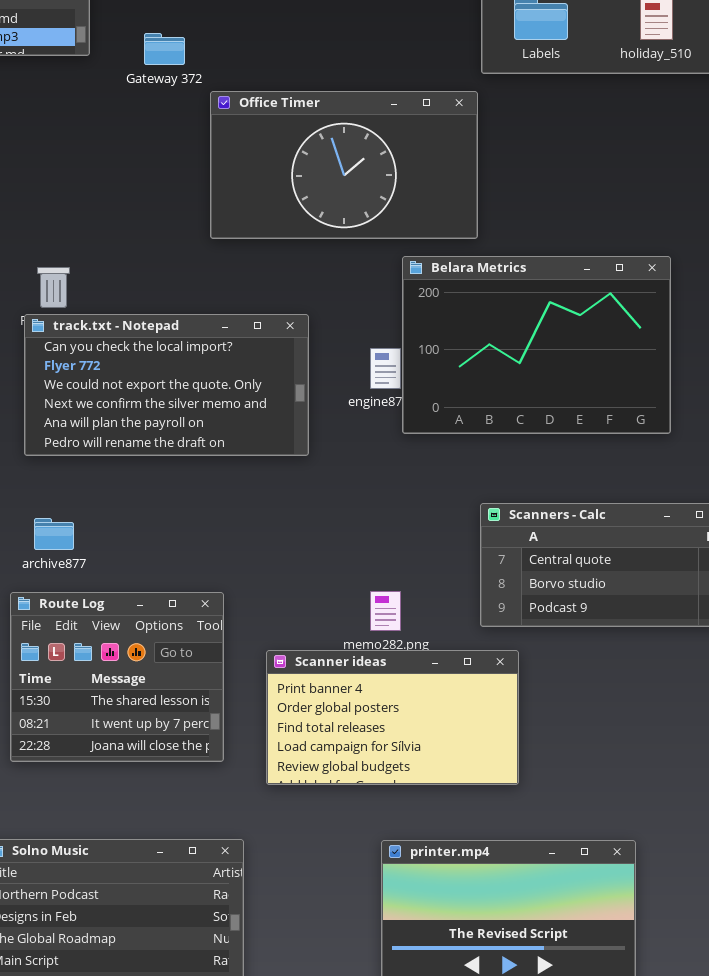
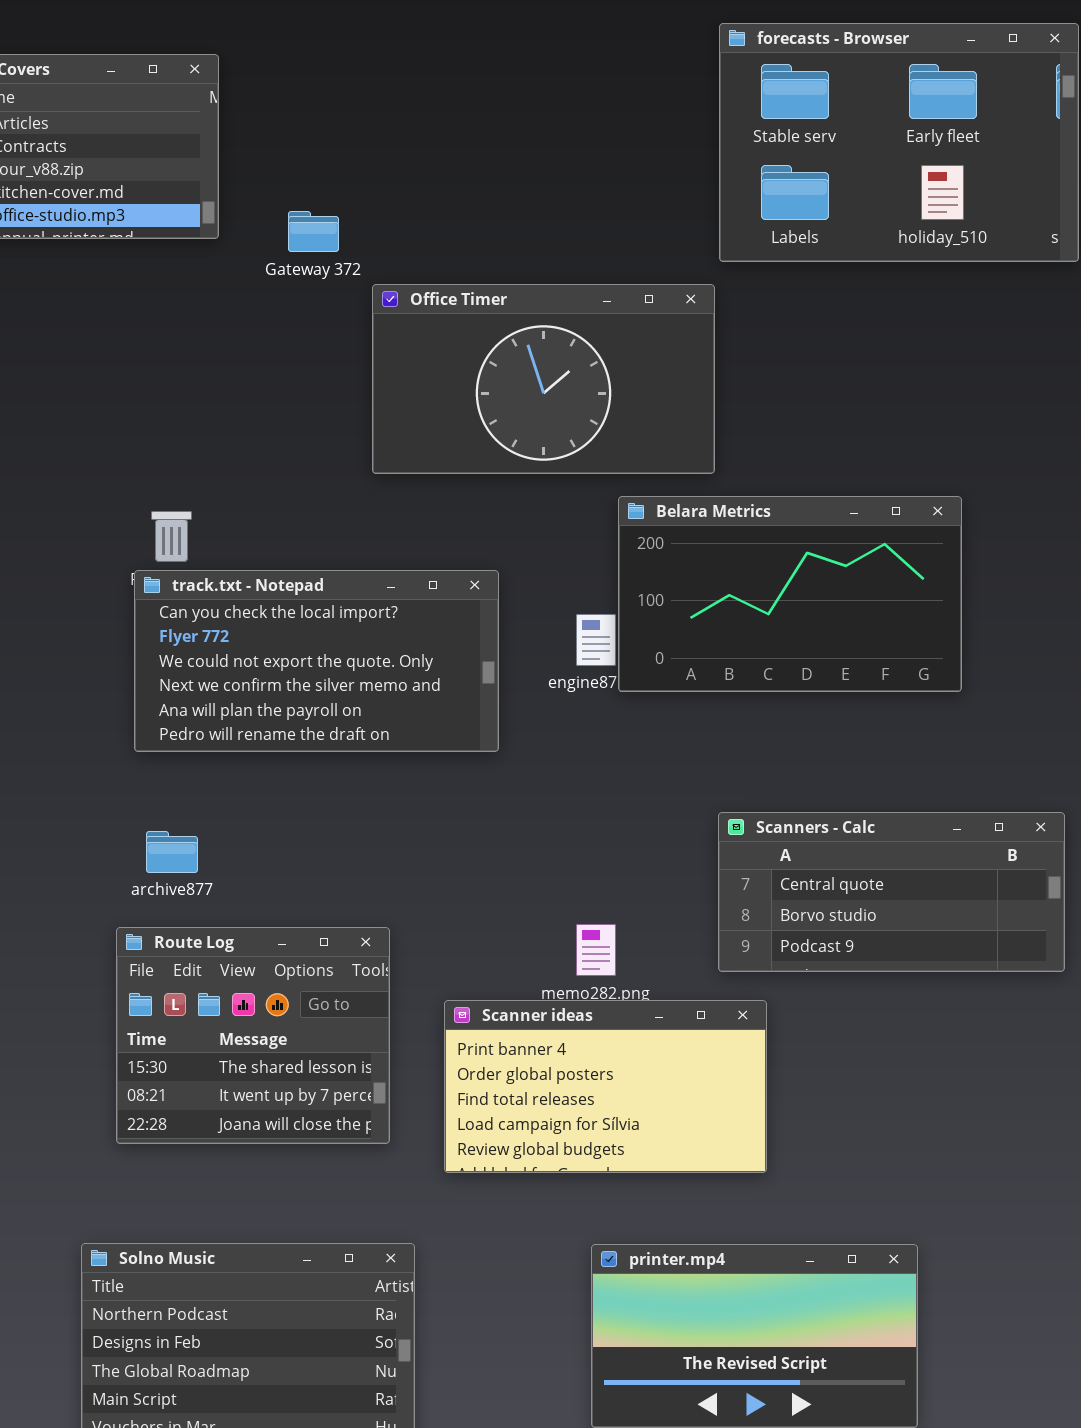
Belara Metrics: [402,256,671,434] -> [618,496,962,692], resized

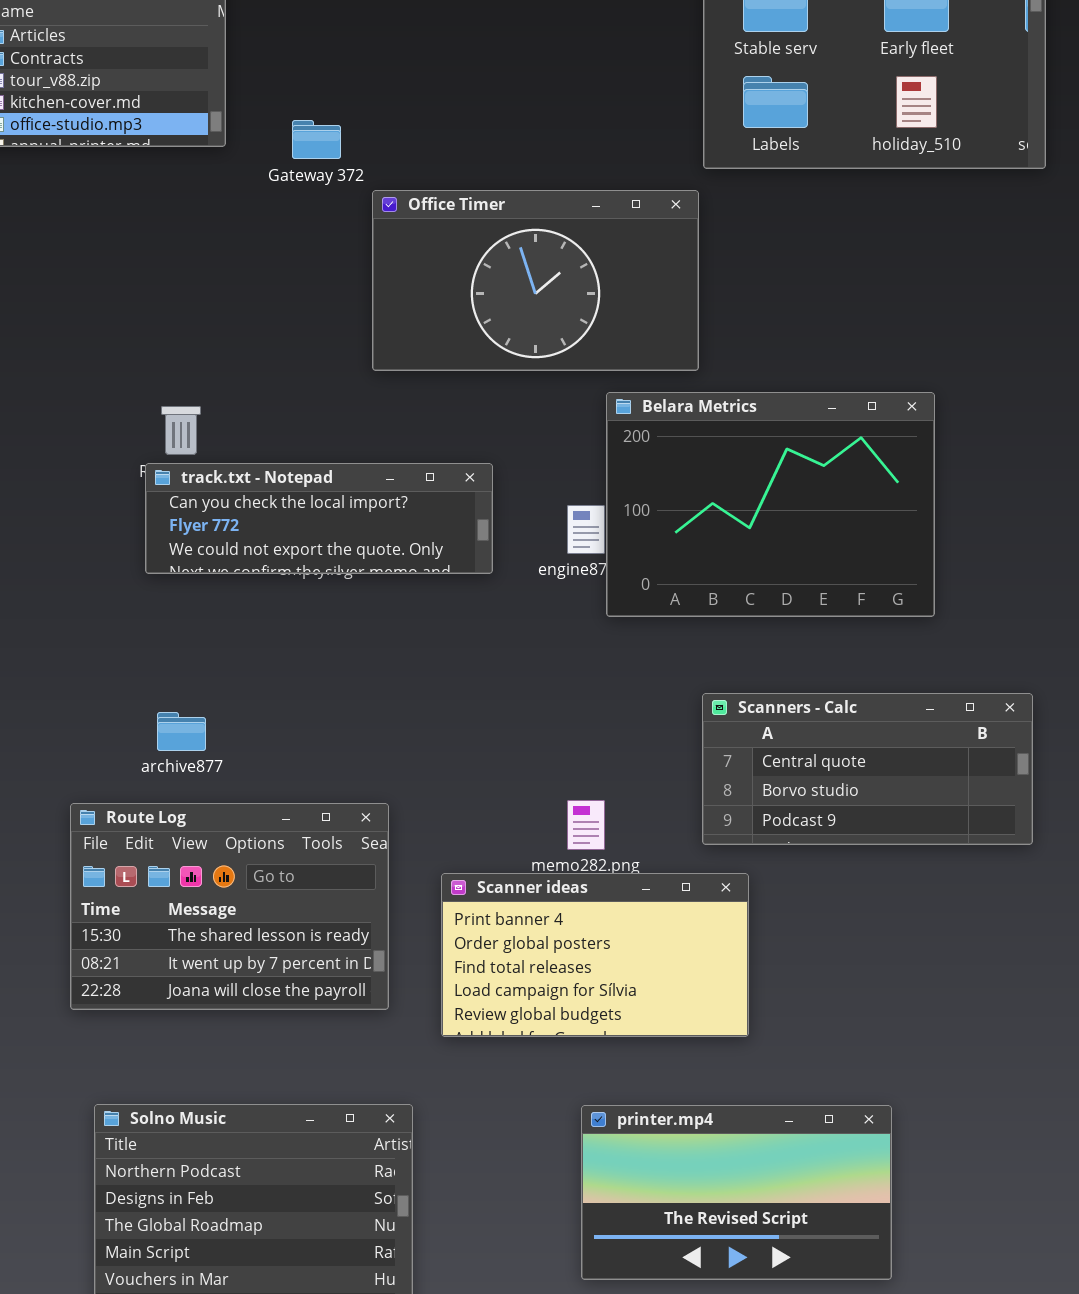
Belara Metrics: [618,496,962,692] -> [606,392,935,617], resized
track.txt - Notepad: [134,570,499,752] -> [145,463,493,574], resized
Route Log: [116,927,390,1144] -> [70,803,389,1010], resized

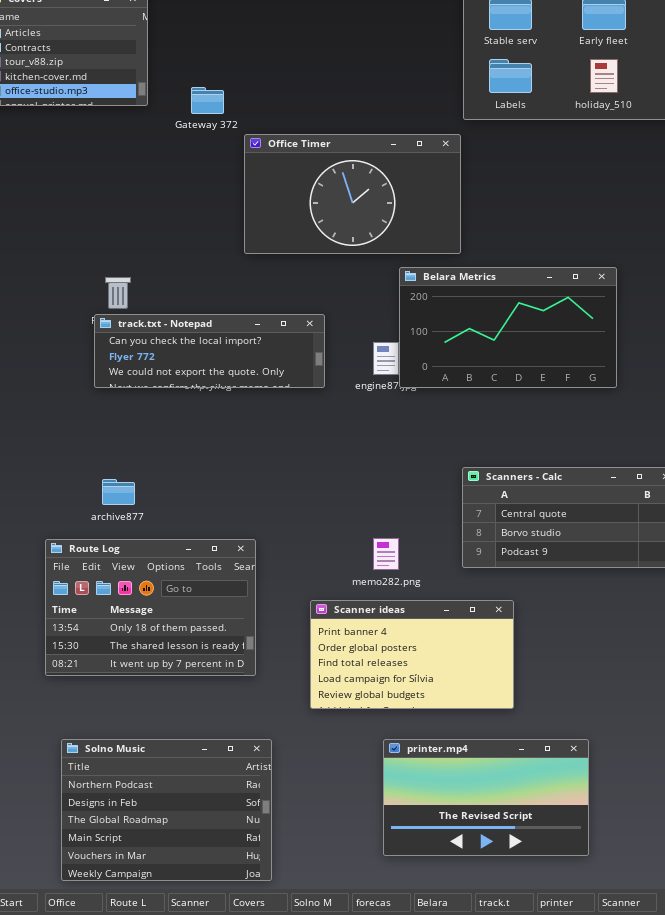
Belara Metrics: [606,392,935,617] -> [399,267,617,388], resized
Route Log: [70,803,389,1010] -> [45,539,256,676], scrolled up 1 row
Scanner ideas: [441,873,749,1037] -> [310,600,514,709], moved

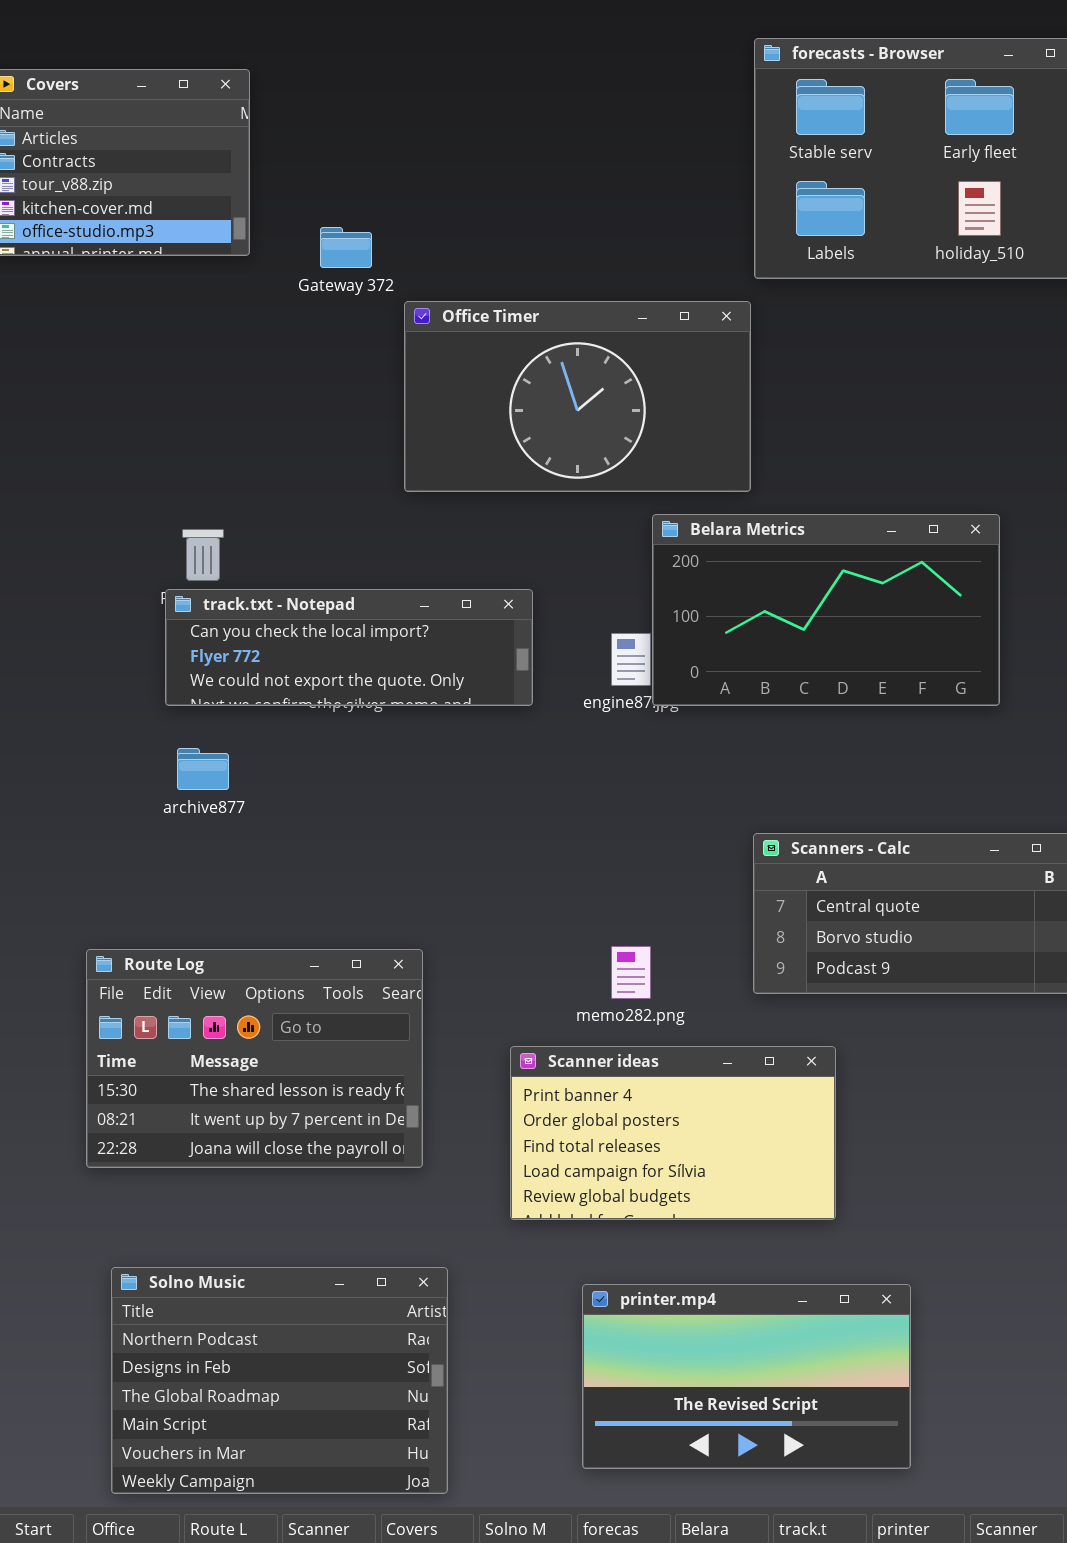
archive877: [102,479,135,505] -> [177,748,229,790], moved
Route Log: [45,539,256,676] -> [86,949,423,1168], scrolled down 1 row
printer.mp4: [383,739,589,856] -> [582,1284,911,1469], moved

